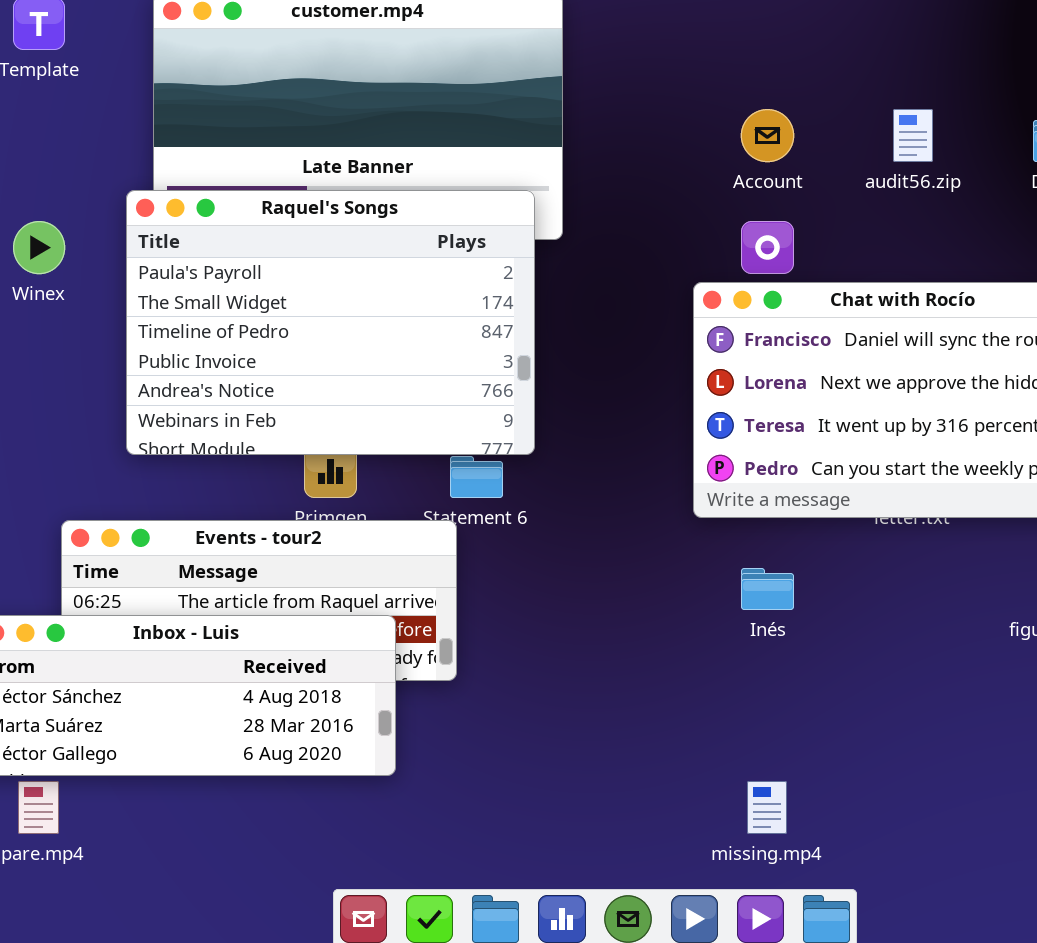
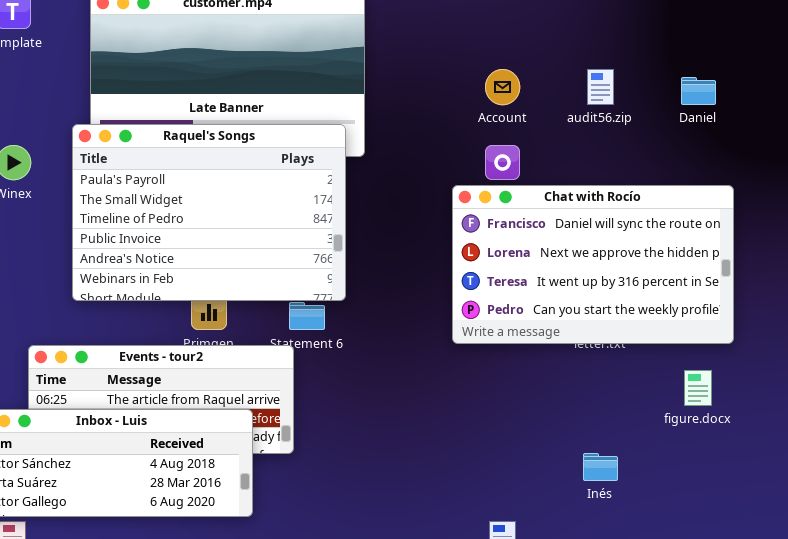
Inés: [741,568,794,610] -> [583,453,618,481], moved

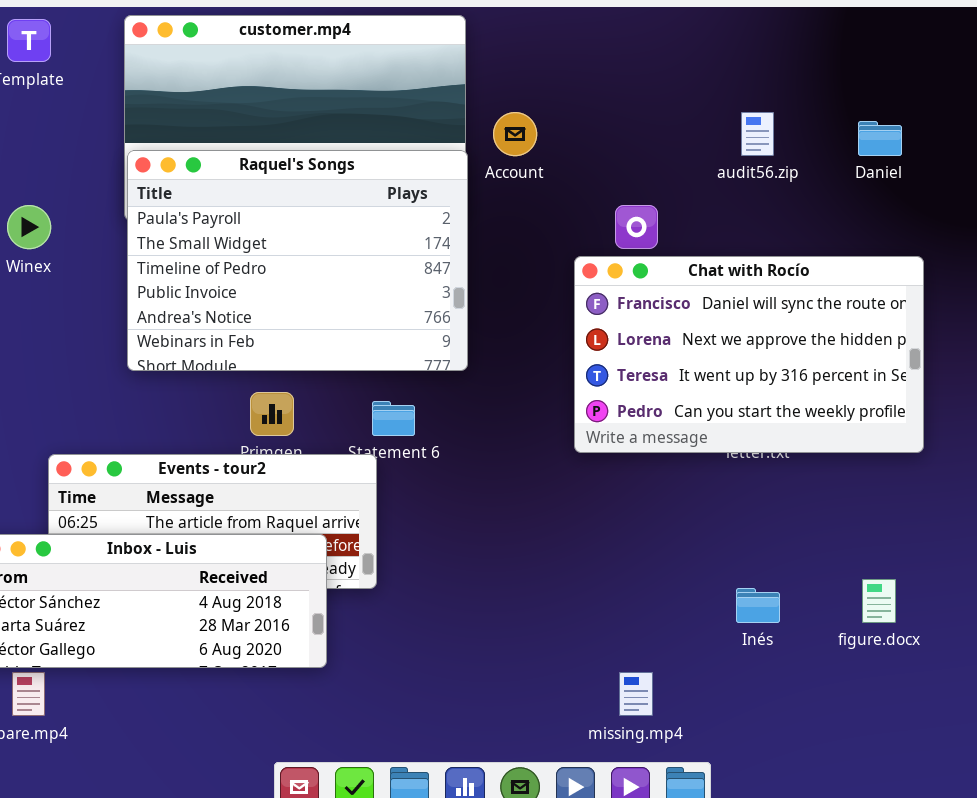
Account: [485,69,520,105] -> [493,112,537,156], moved
Raquel's Songs: [72,124,346,301] -> [127,150,468,371], moved
figure.docx: [684,370,712,406] -> [862,579,896,623], moved

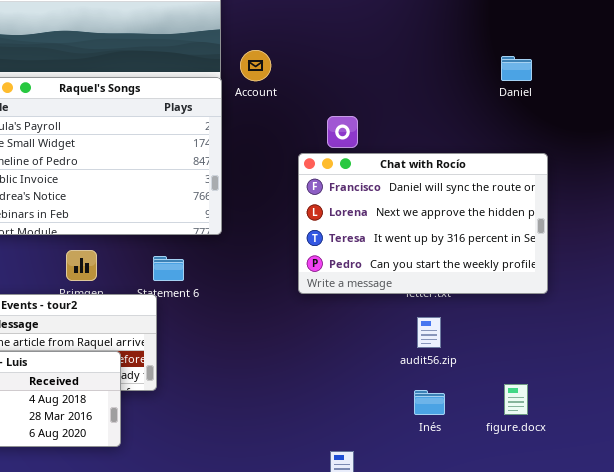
audit56.zip: [741,112,774,156] -> [417,317,441,348], moved

